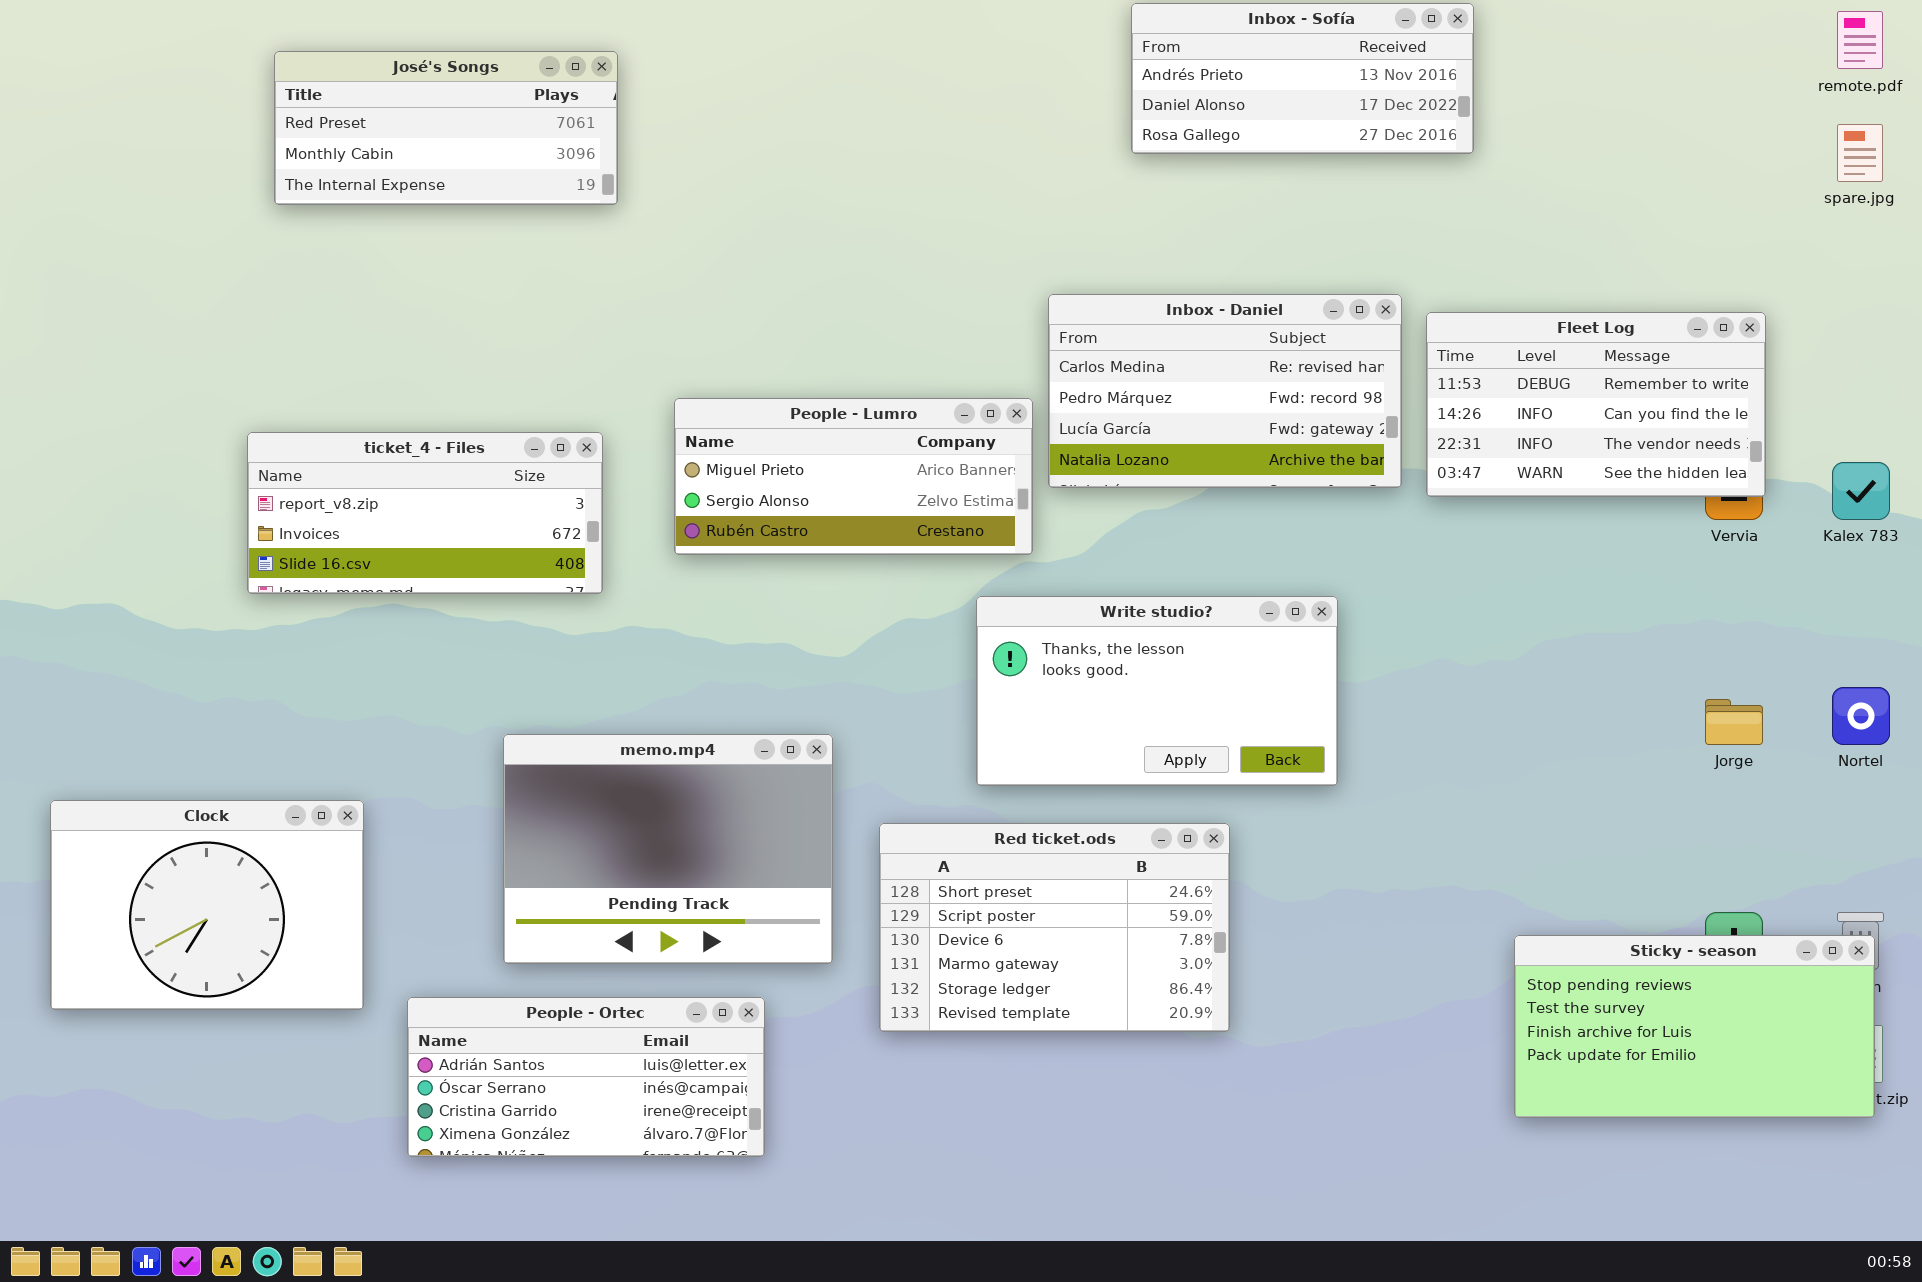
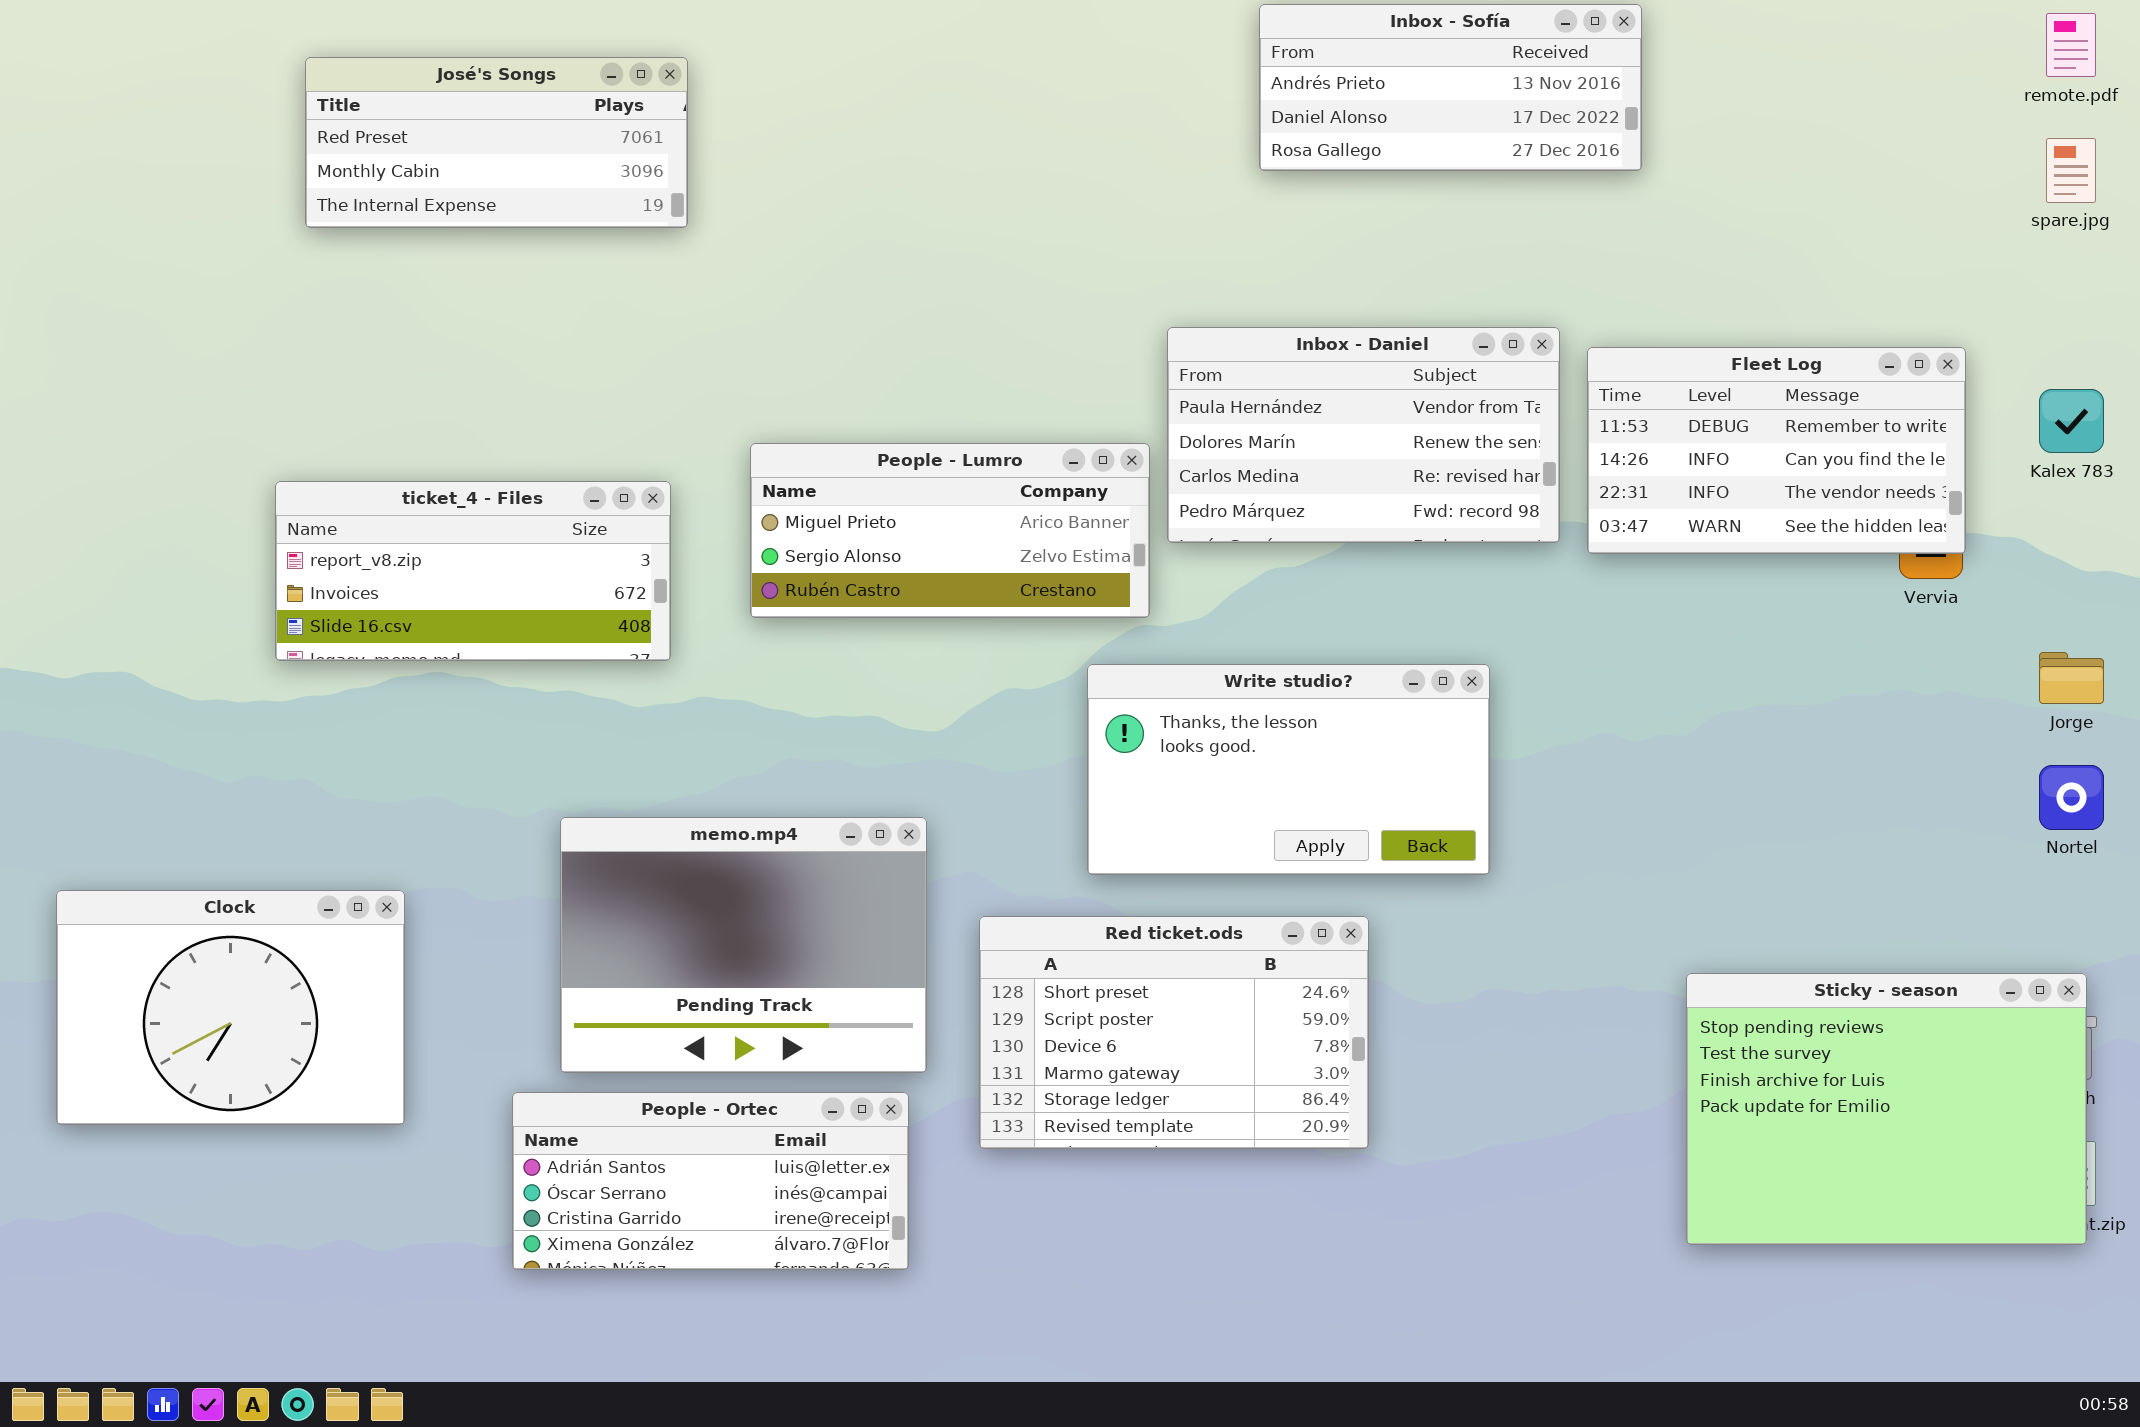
Inbox - Daniel: [1048,294,1402,488] -> [1167,327,1560,543], scrolled up 2 rows
Kalex 783: [1832,462,1890,520] -> [2039,389,2104,453], moved
Jorge: [1705,699,1763,745] -> [2039,652,2104,704], moved
Sticky - season: [1514,935,1875,1118] -> [1686,973,2087,1245], resized
People - Ortec: [407,997,765,1157] -> [512,1092,909,1270], moved

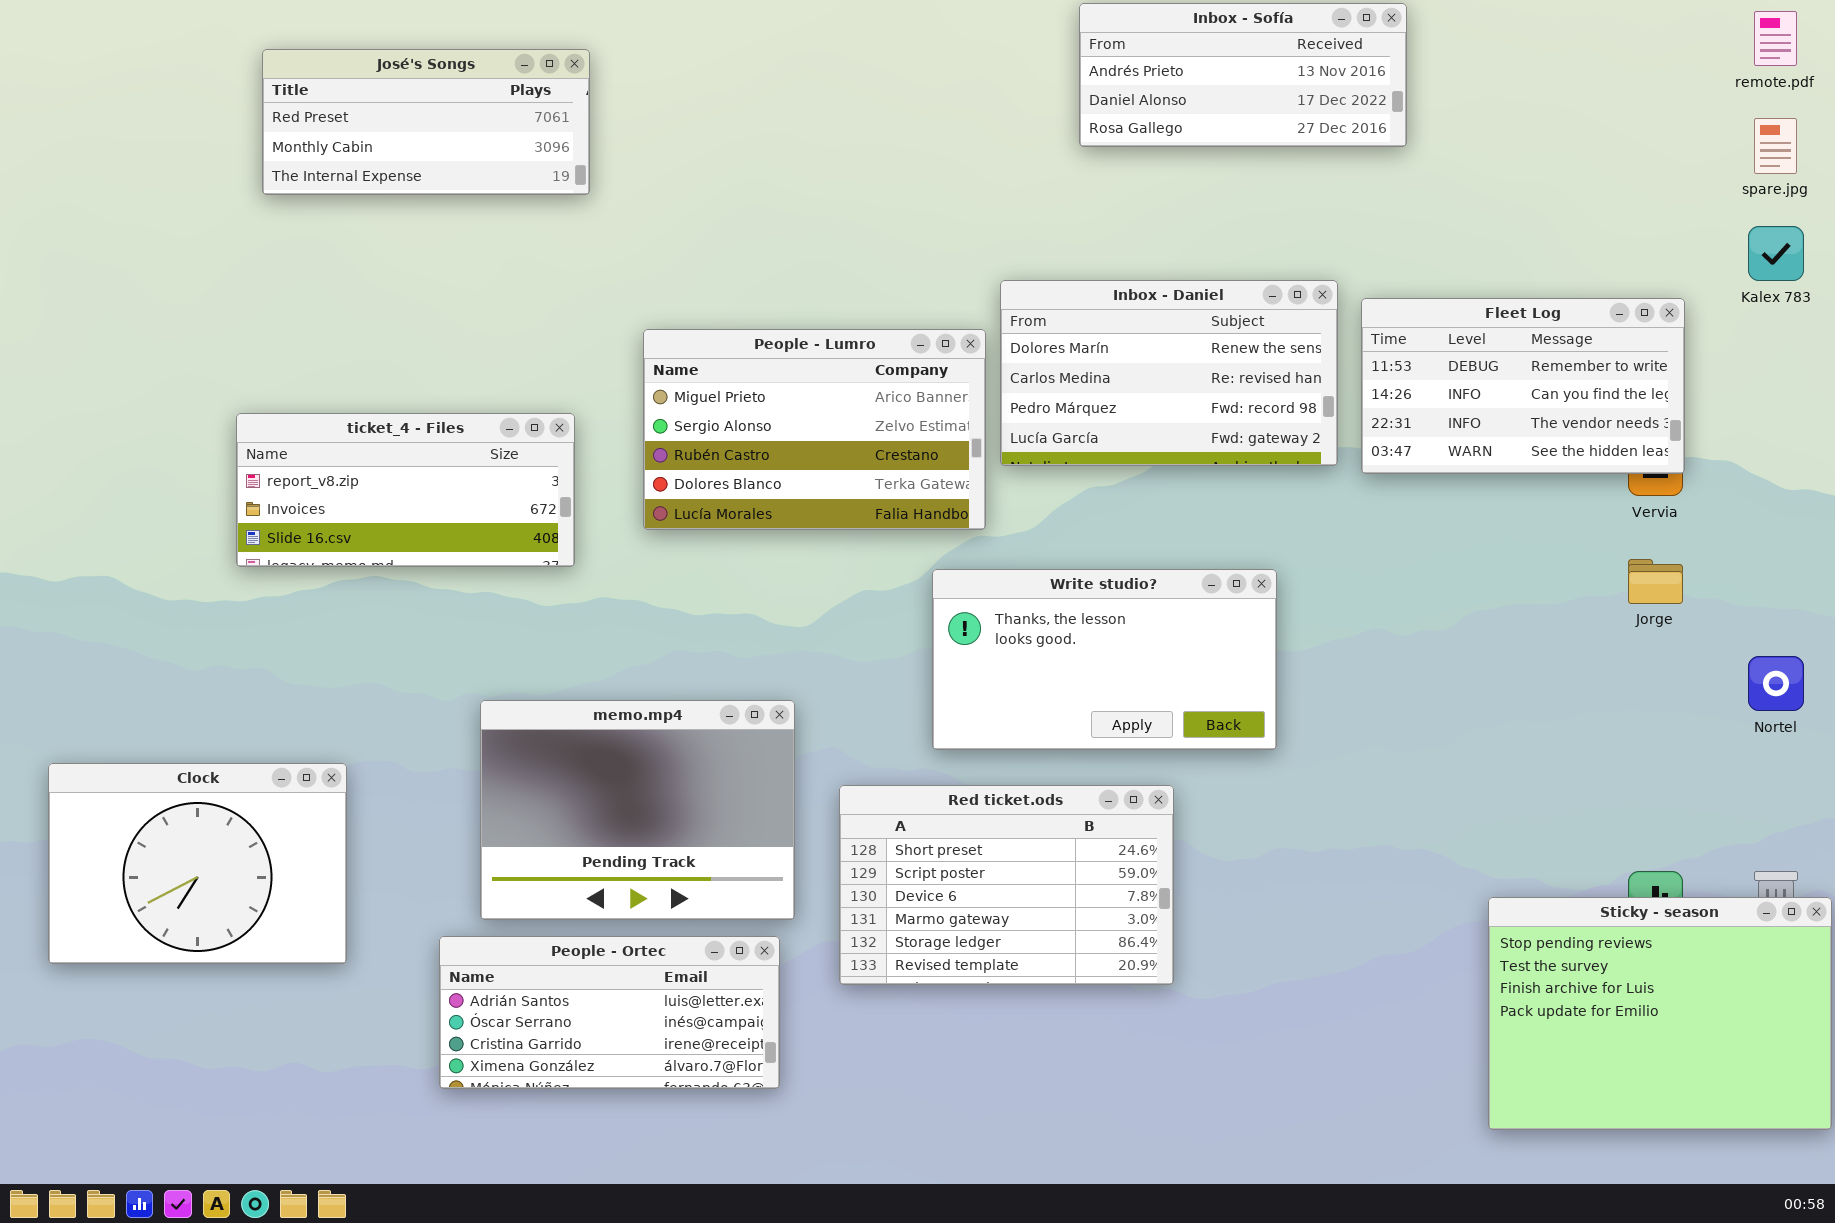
Inbox - Daniel: [1167,327,1560,543] -> [1000,280,1338,466], scrolled down 1 row
Kalex 783: [2039,389,2104,453] -> [1748,226,1804,281], moved
People - Lumro: [750,443,1150,618] -> [643,329,986,530], resized
Jorge: [2039,652,2104,704] -> [1628,559,1683,604], moved
Sticky - season: [1686,973,2087,1245] -> [1488,897,1832,1130], moved

